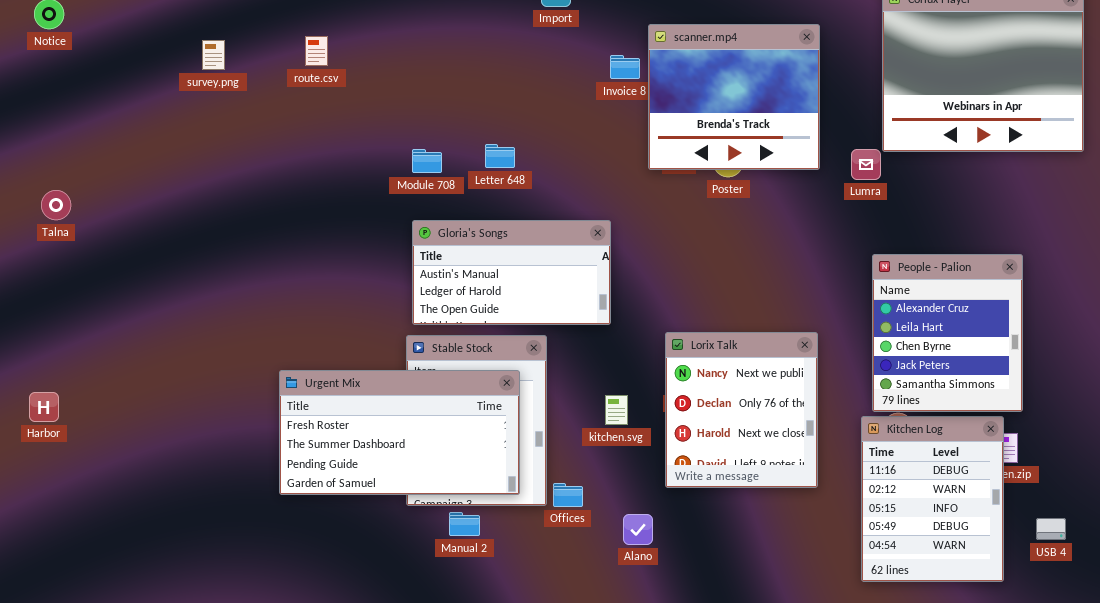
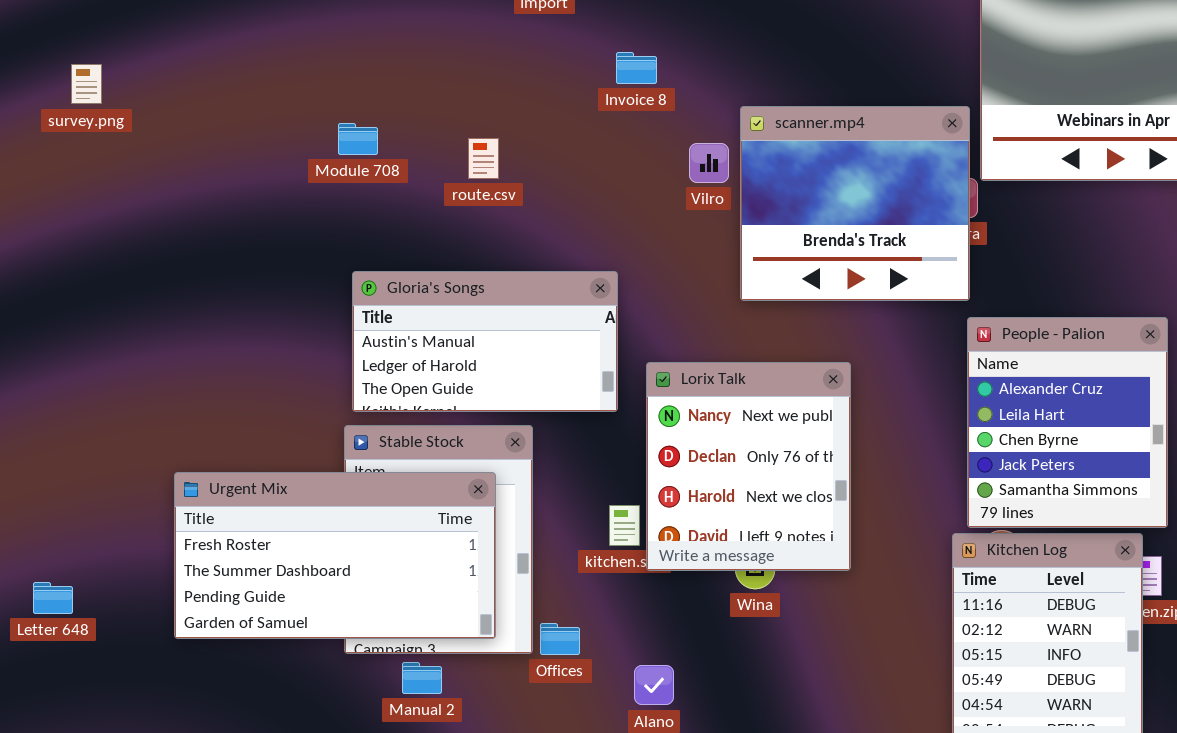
scanner.mp4: [648,24,820,170] -> [740,106,970,301], moved
route.csv: [305,36,328,66] -> [468,138,499,179], moved
survey.png: [202,40,225,70] -> [71,64,102,104], moved
Letter 648: [485,144,515,168] -> [33,582,73,614], moved
Module 708: [412,149,442,173] -> [338,123,378,155], moved
Lorix Talk: [665,332,818,488] -> [646,362,851,571], moved

